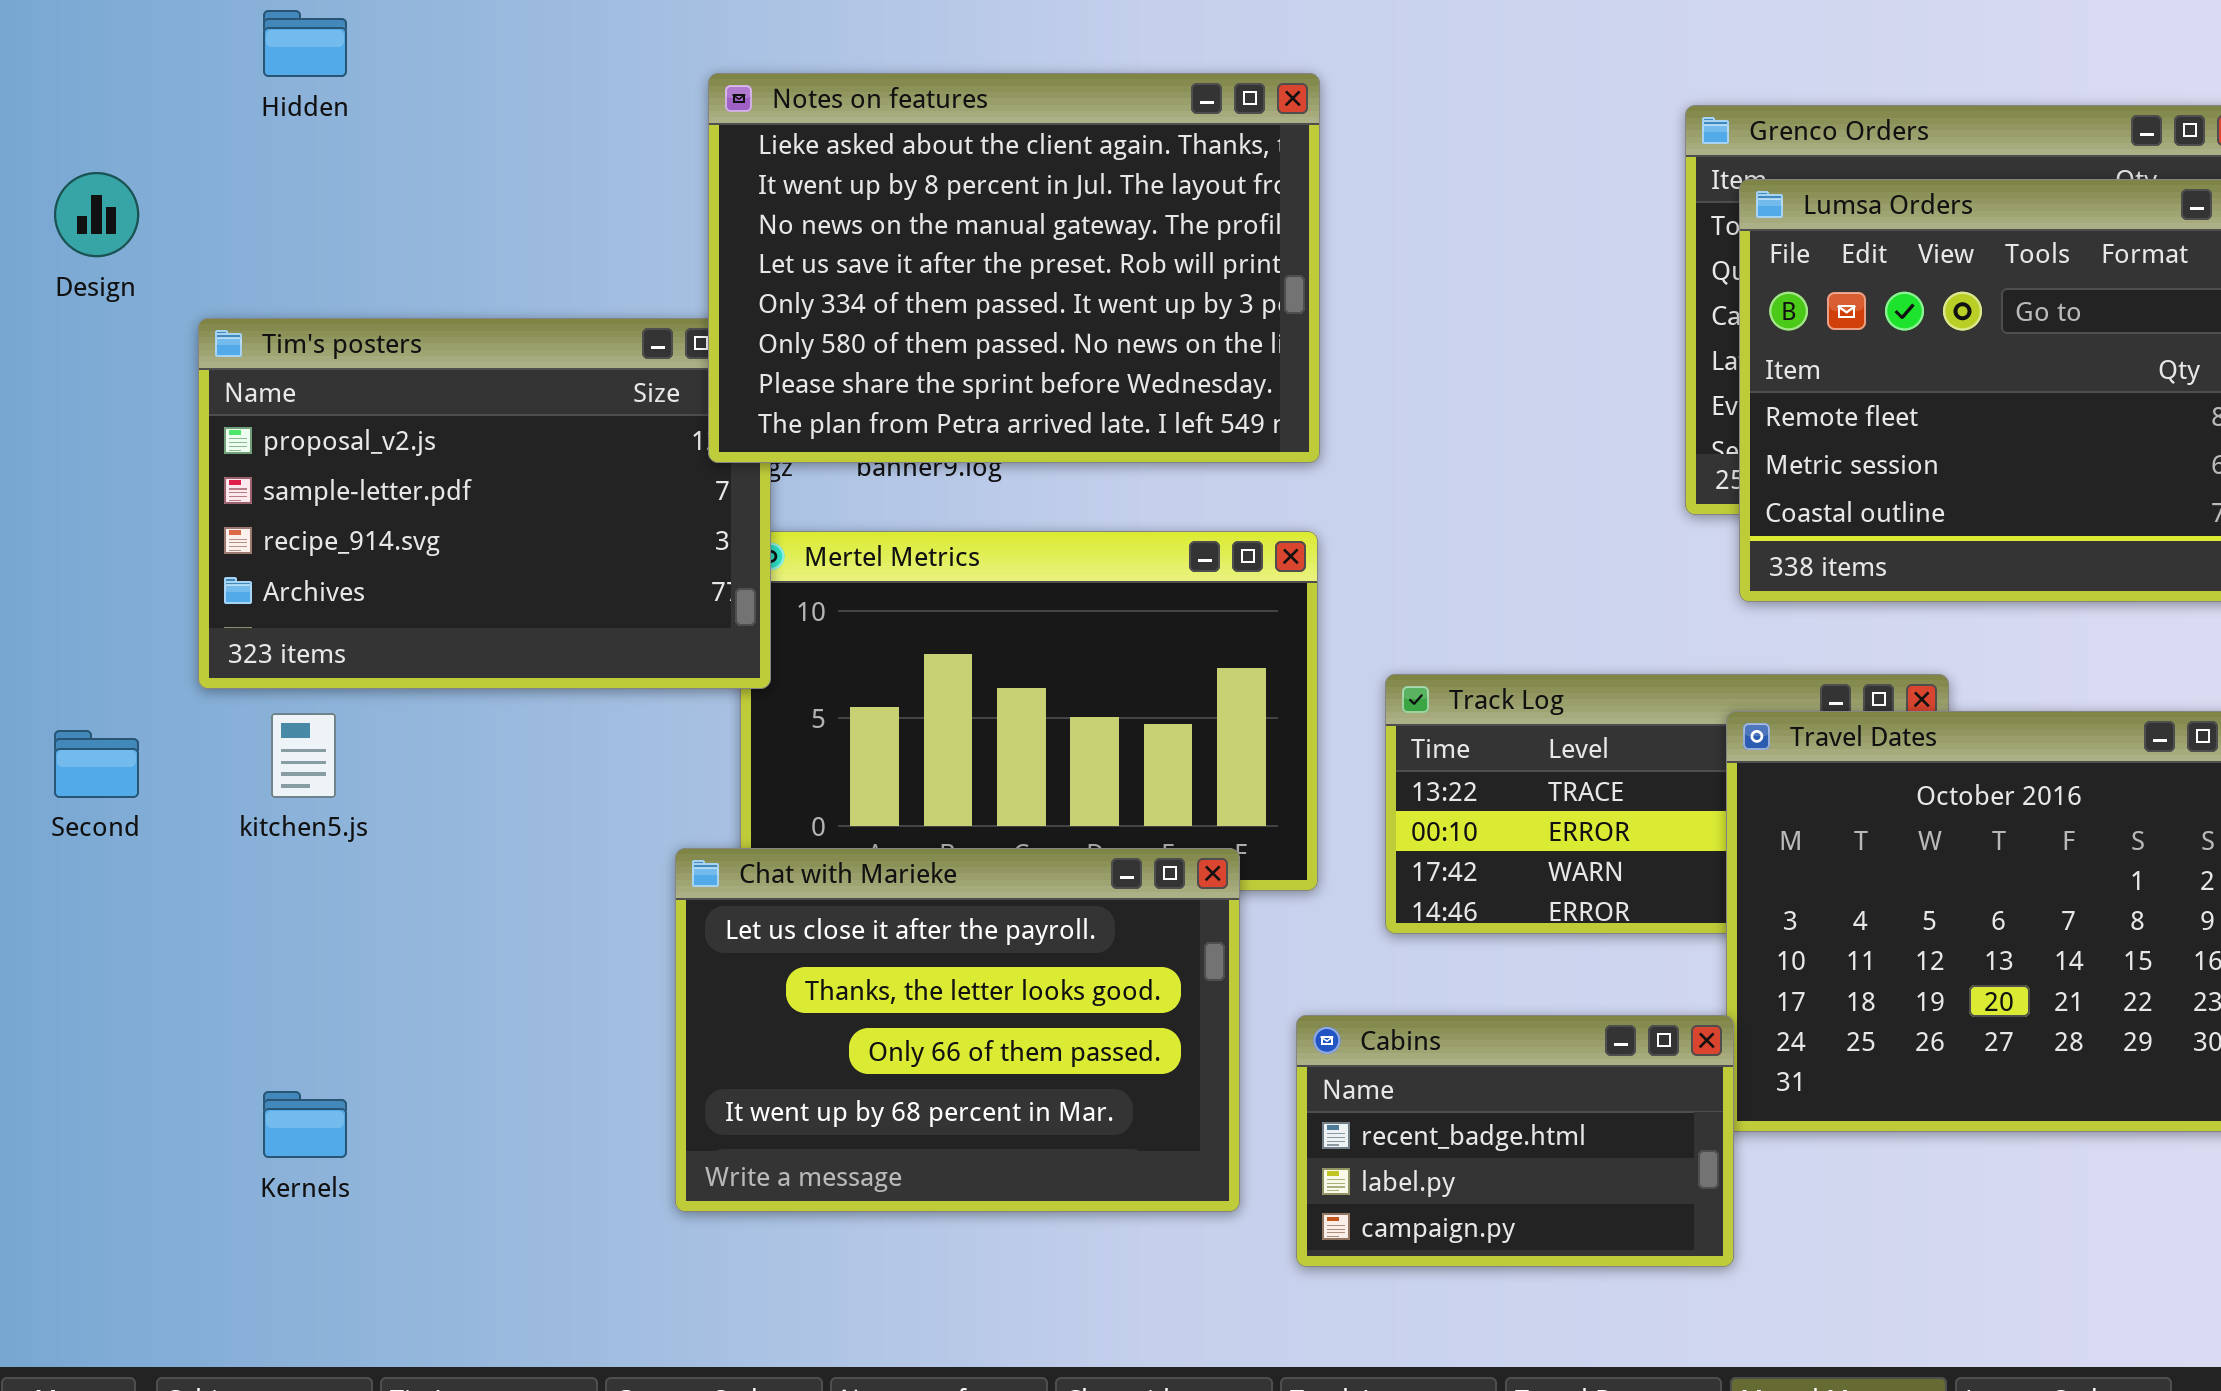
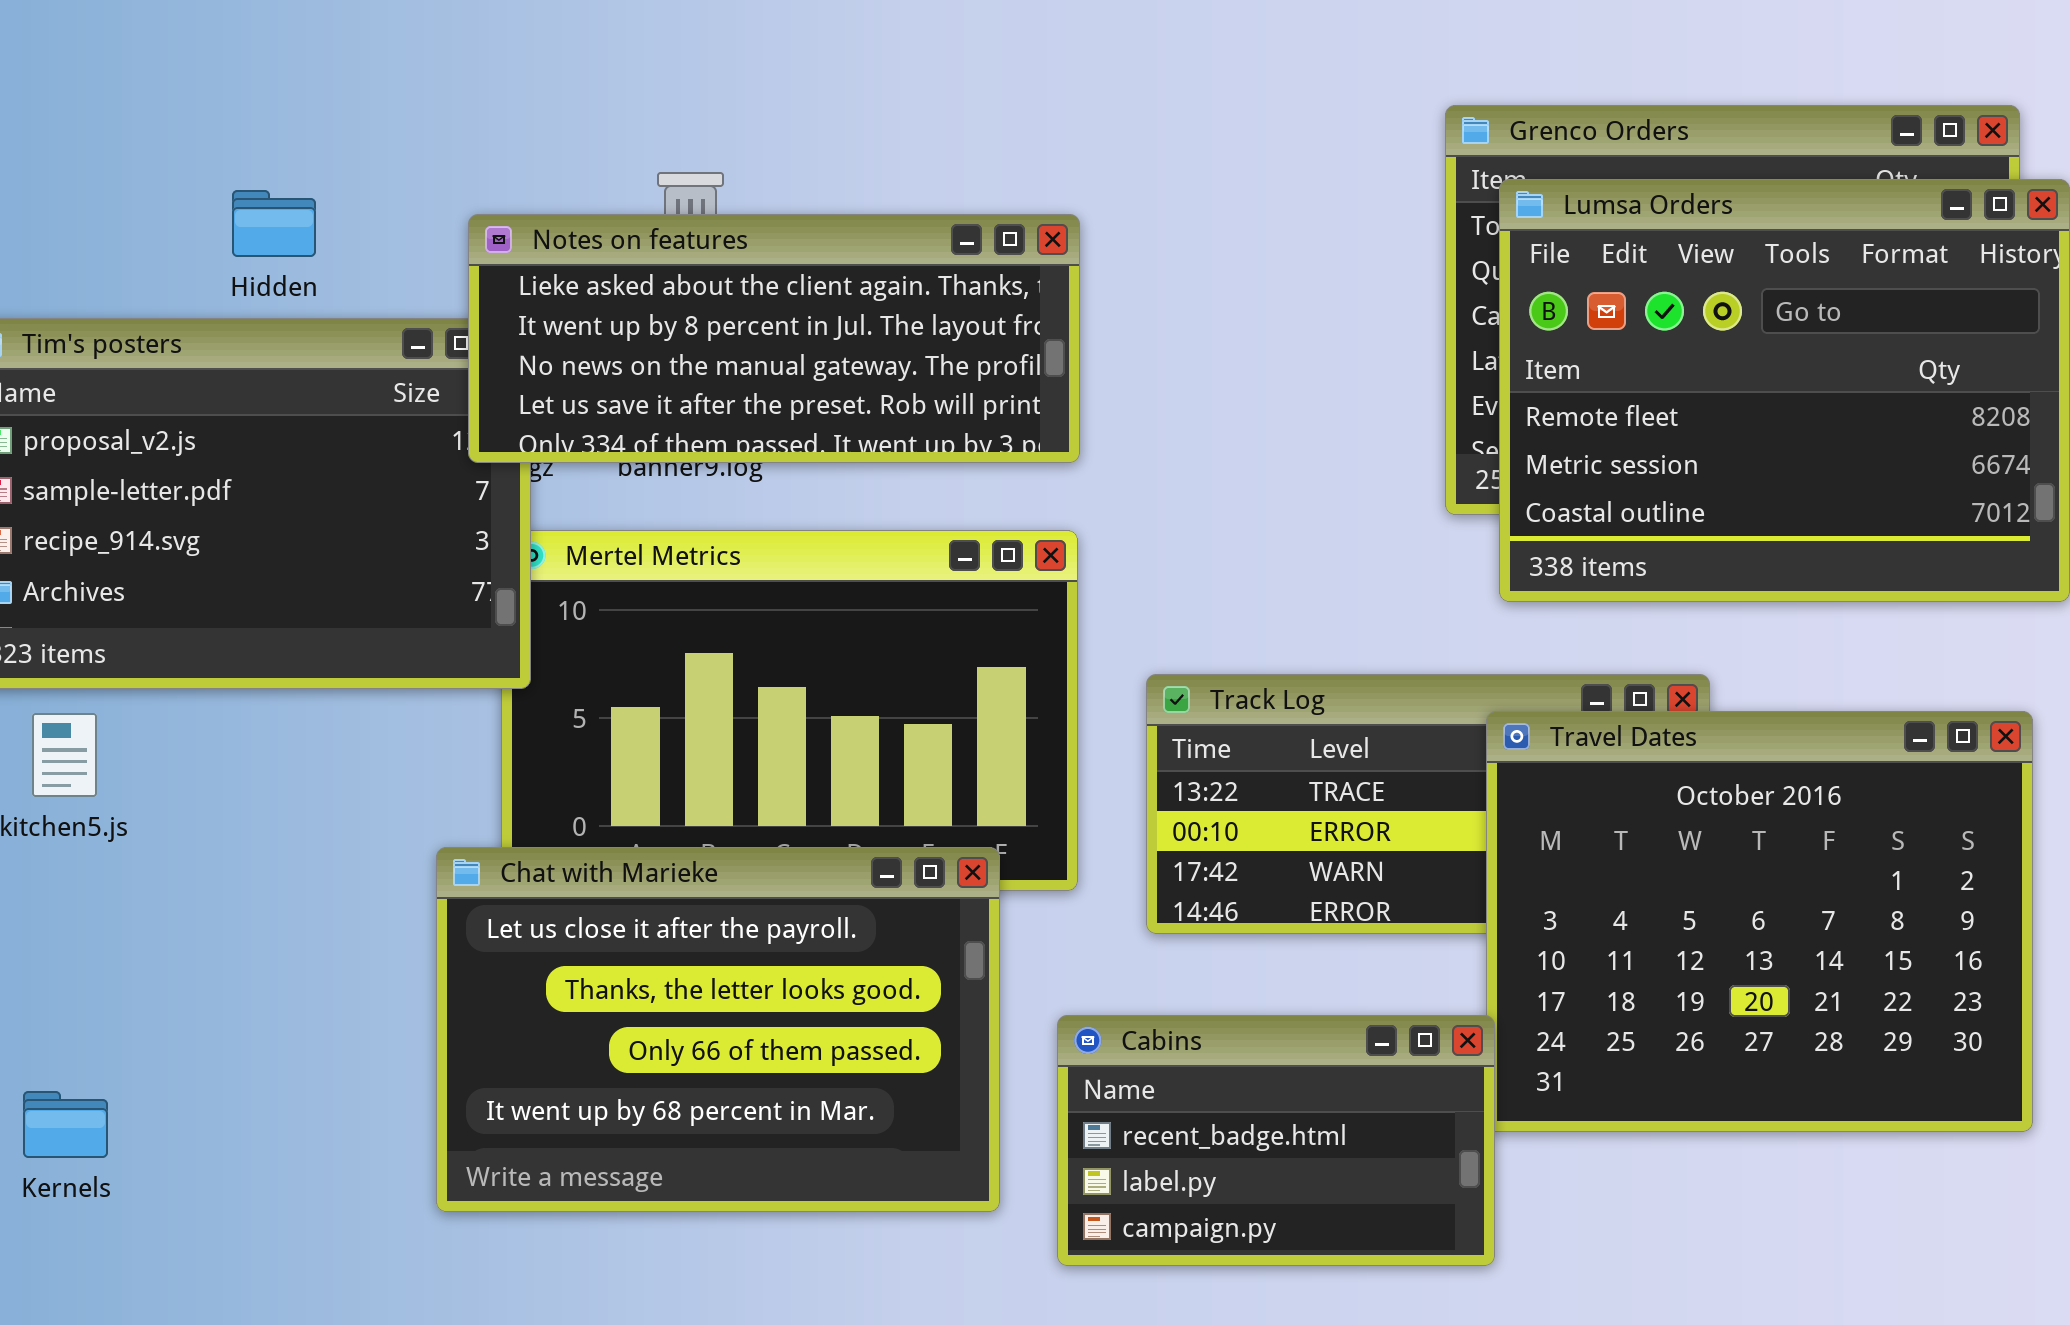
Hidden: [263,10,347,77] -> [232,190,316,257], moved
Notes on features: [708,73,1320,463] -> [468,214,1080,463], resized

